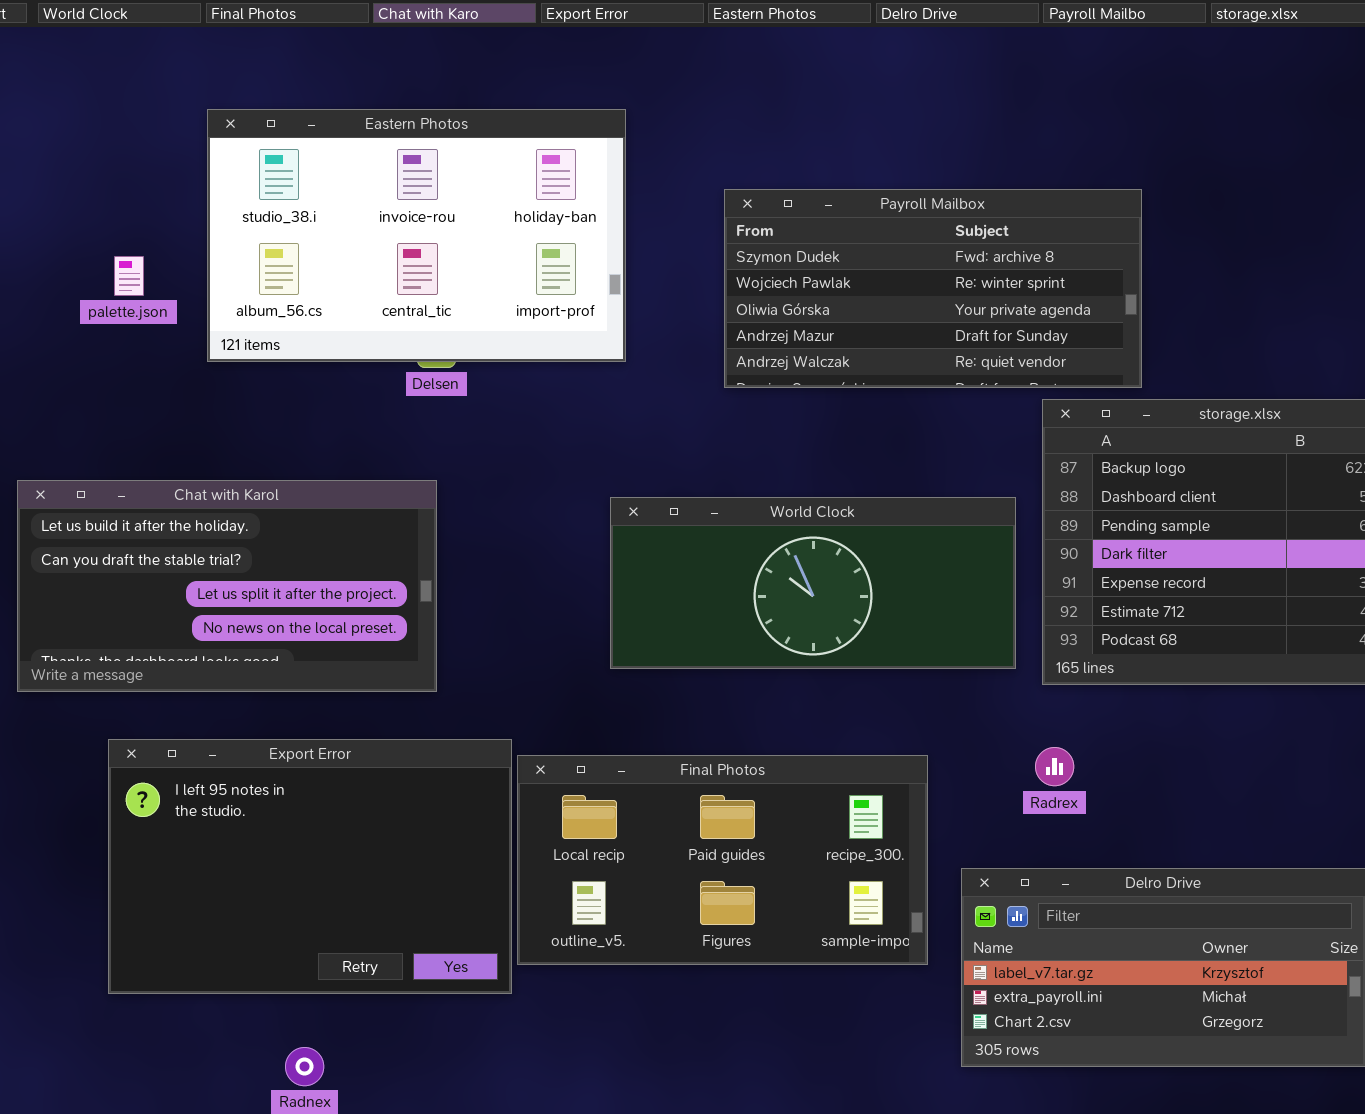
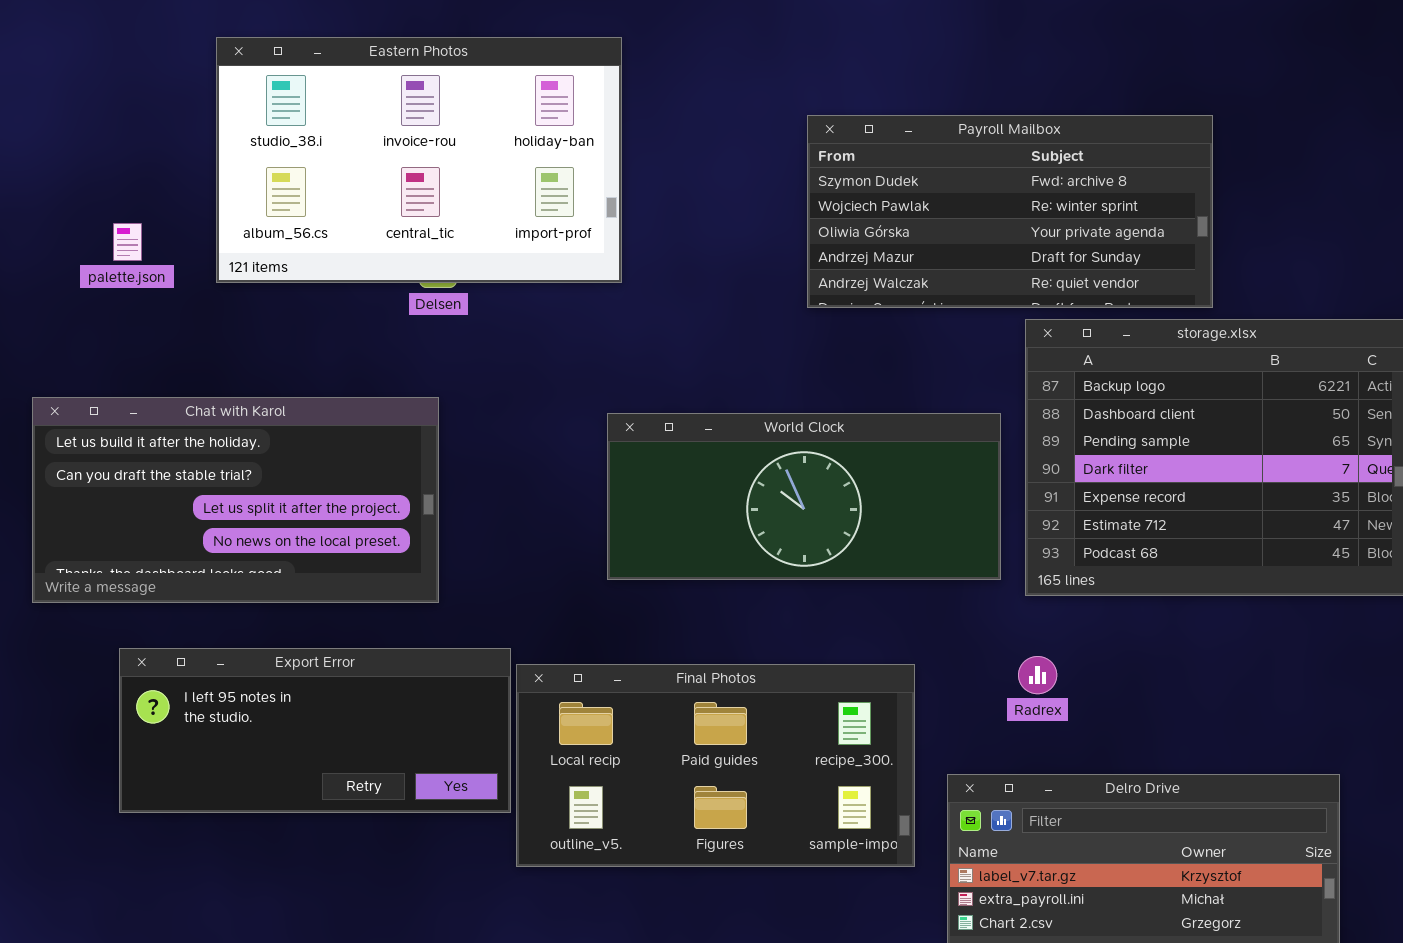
Payroll Mailbox: [724,189,1142,388] -> [807,115,1213,308], moved
palette.json: [114,256,144,296] -> [113,223,142,261], moved
Export Error: [108,739,512,994] -> [119,648,511,813], resized

